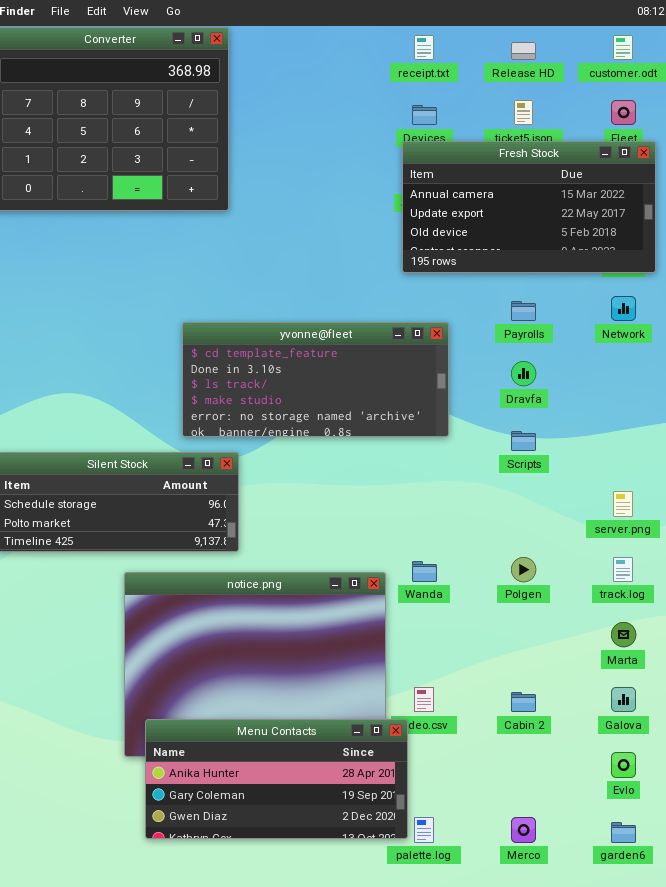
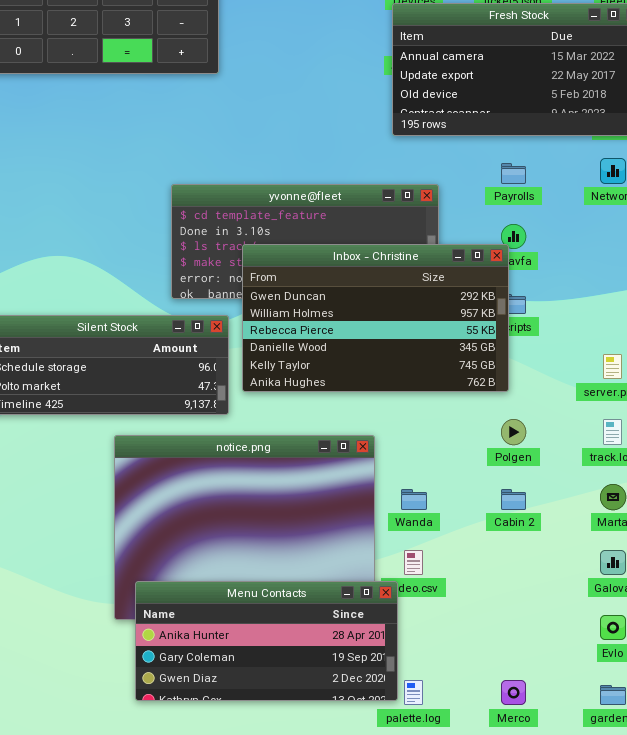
Inbox - Christine: none -> [242,244,509,392], opened
Wanda: [412,561,437,582] -> [401,489,427,510], moved
Cabin 2: [511,692,536,712] -> [501,489,526,510], moved

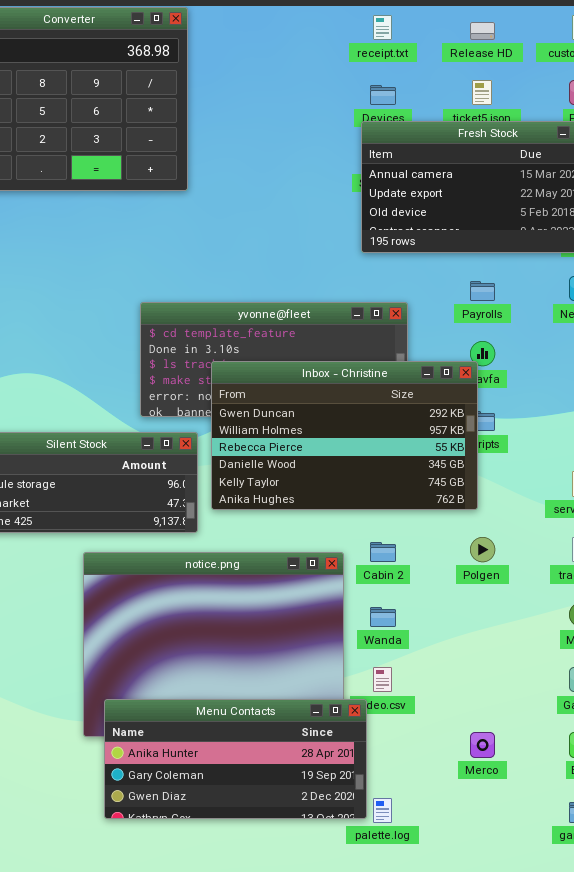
Cabin 2: [501,489,526,510] -> [370,542,396,562], moved
Merco: [501,680,526,705] -> [470,732,495,758], moved

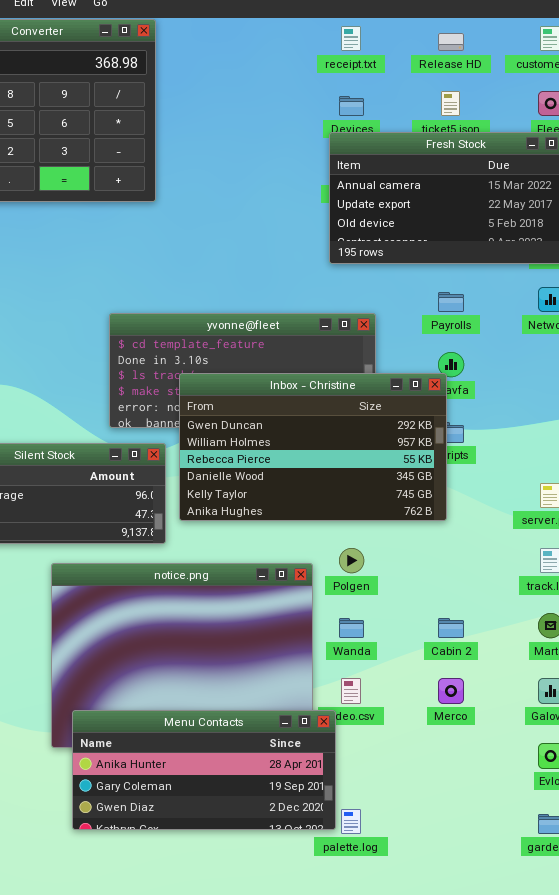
Polgen: [470,537,495,562] -> [339,548,364,573], moved
Cabin 2: [370,542,396,562] -> [438,618,464,638], moved
Merco: [470,732,495,758] -> [438,678,464,704], moved

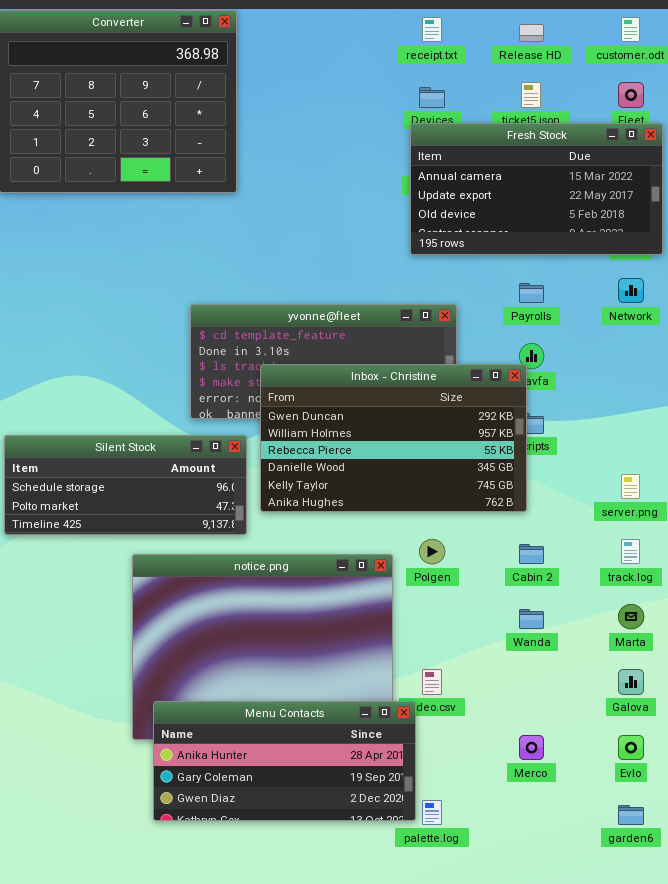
Wanda: [339,618,364,638] -> [519,609,544,629], moved
Cabin 2: [438,618,464,638] -> [519,544,544,564], moved
Merco: [438,678,464,704] -> [519,735,544,760], moved

